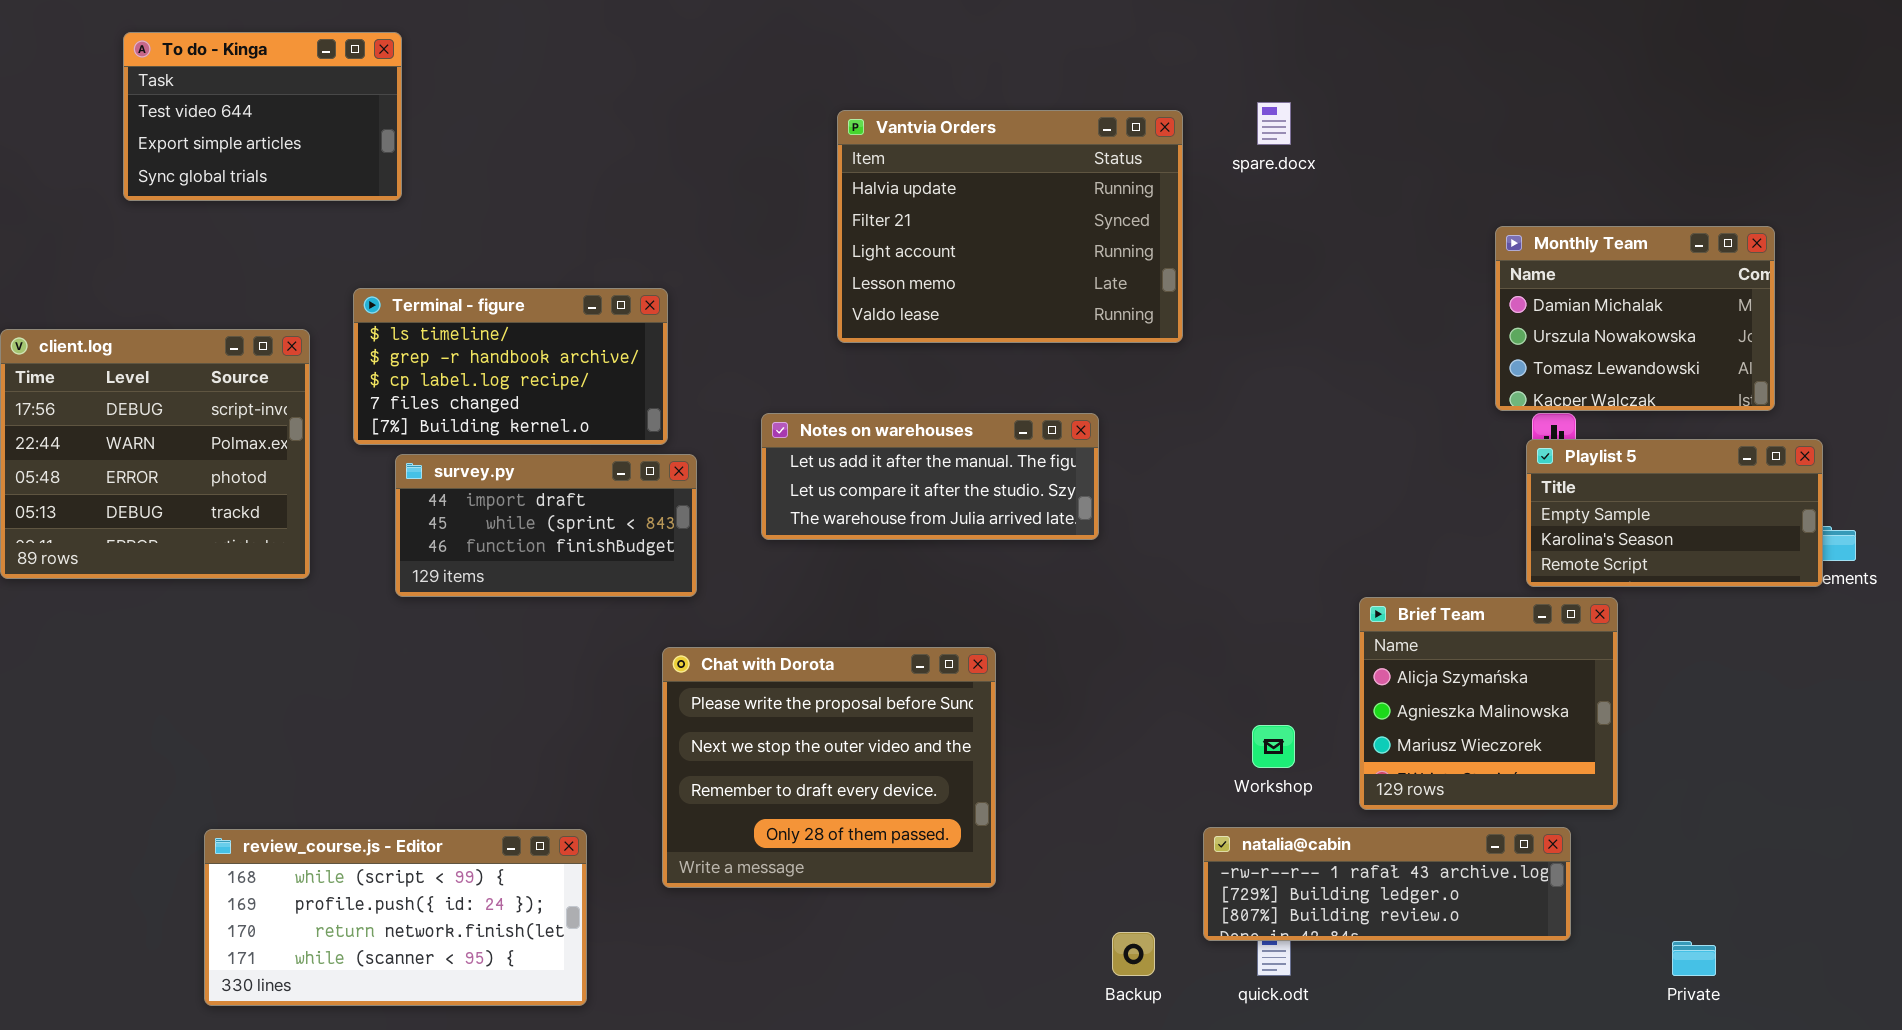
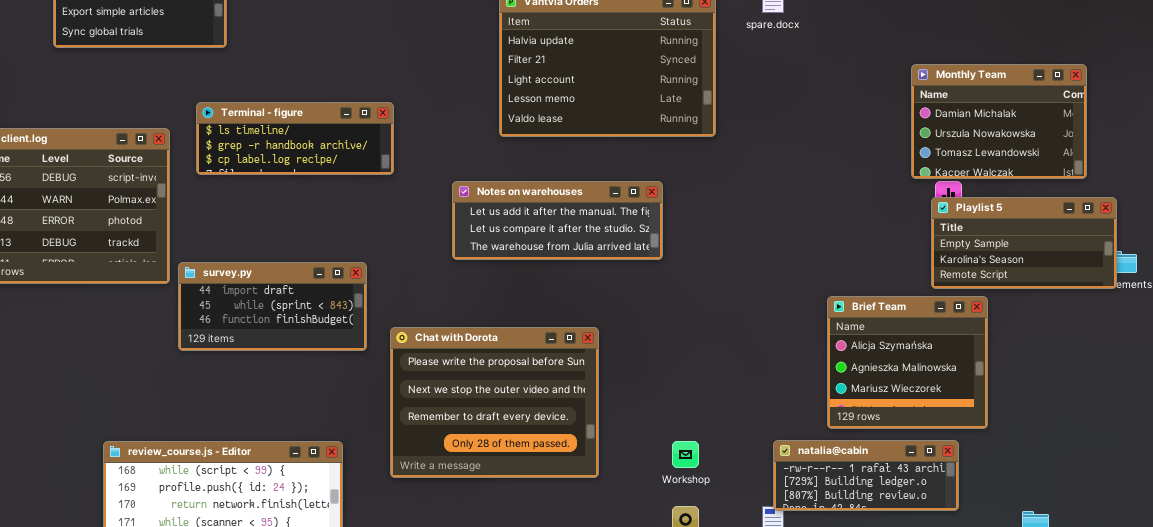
Terminal - figure: [353,288,668,445] -> [196,102,394,175], resized
survey.py: [395,454,697,597] -> [178,262,367,351], moved
Workshop: [1252,725,1295,768] -> [672,441,699,468], moved
natalia@cabin: [1203,827,1571,941] -> [773,440,959,511], resized

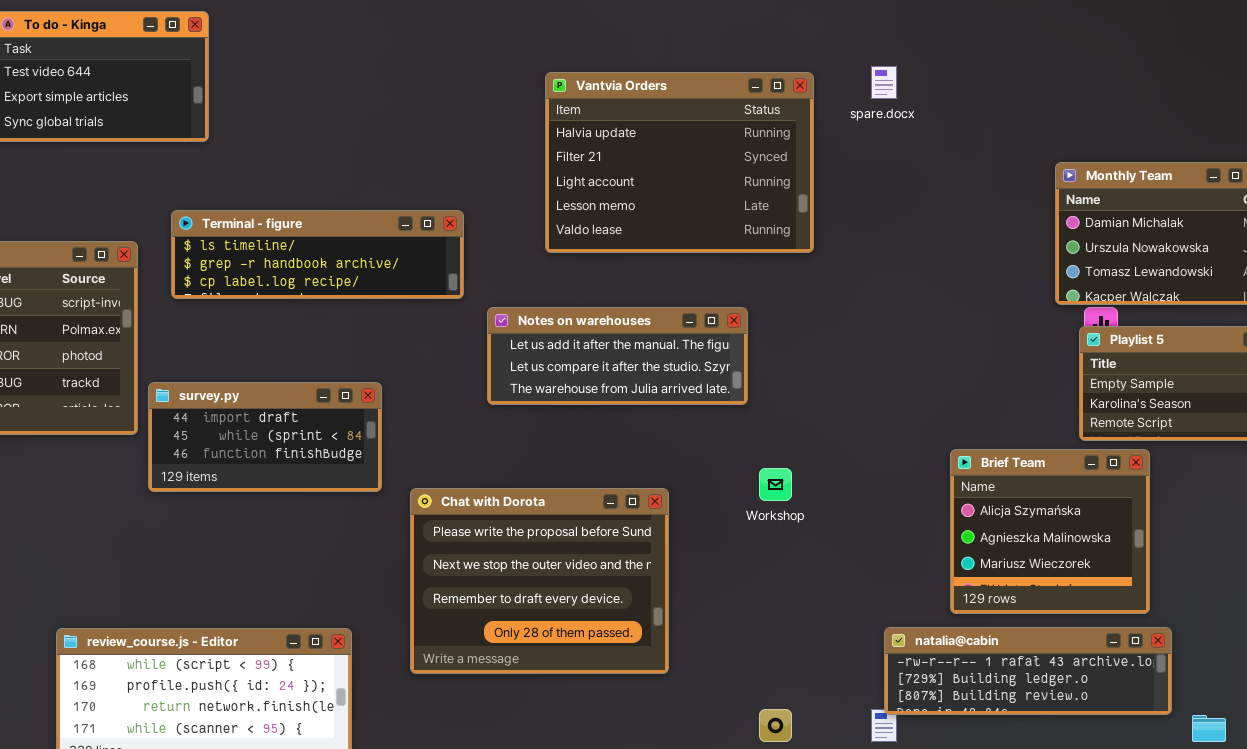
Terminal - figure: [196,102,394,175] -> [171,210,464,299], resized
survey.py: [178,262,367,351] -> [148,382,382,492], moved
natalia@cabin: [773,440,959,511] -> [884,627,1172,715], resized
Workshop: [672,441,699,468] -> [759,468,792,501], moved

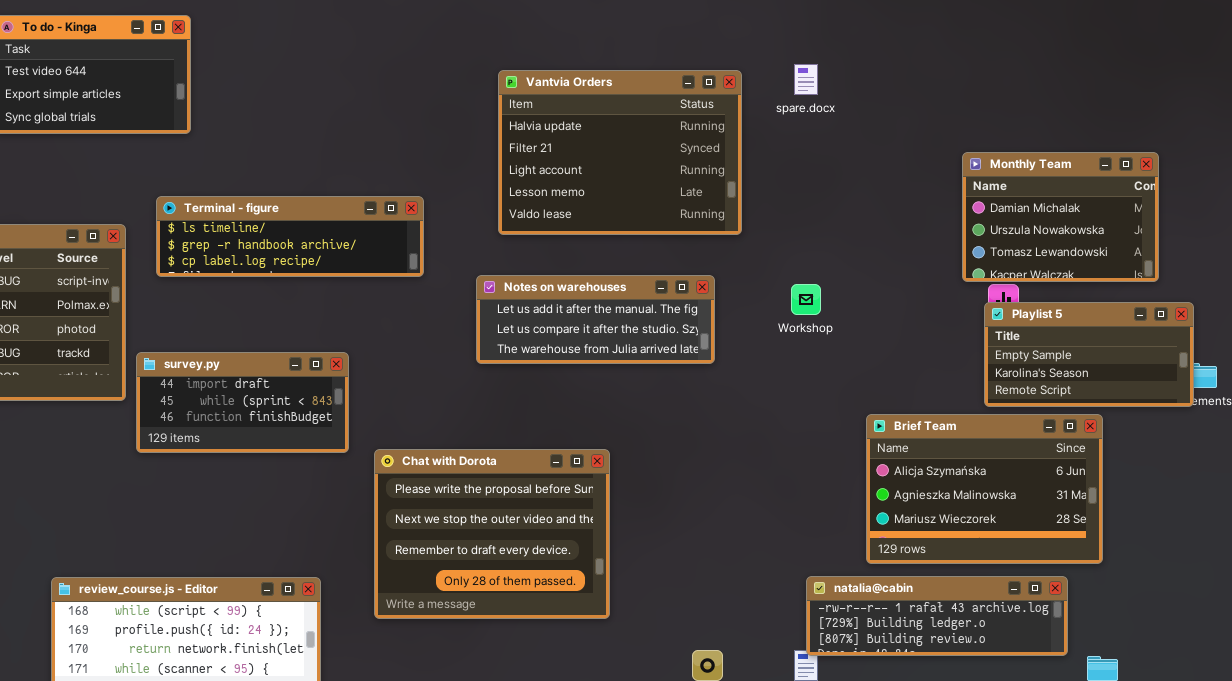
Notes on warehouses: [487,307,748,405] -> [476,275,715,364], moved
Brief Team: [950,449,1150,614] -> [866,414,1103,564], resized
Workshop: [759,468,792,501] -> [791,284,821,315], moved

